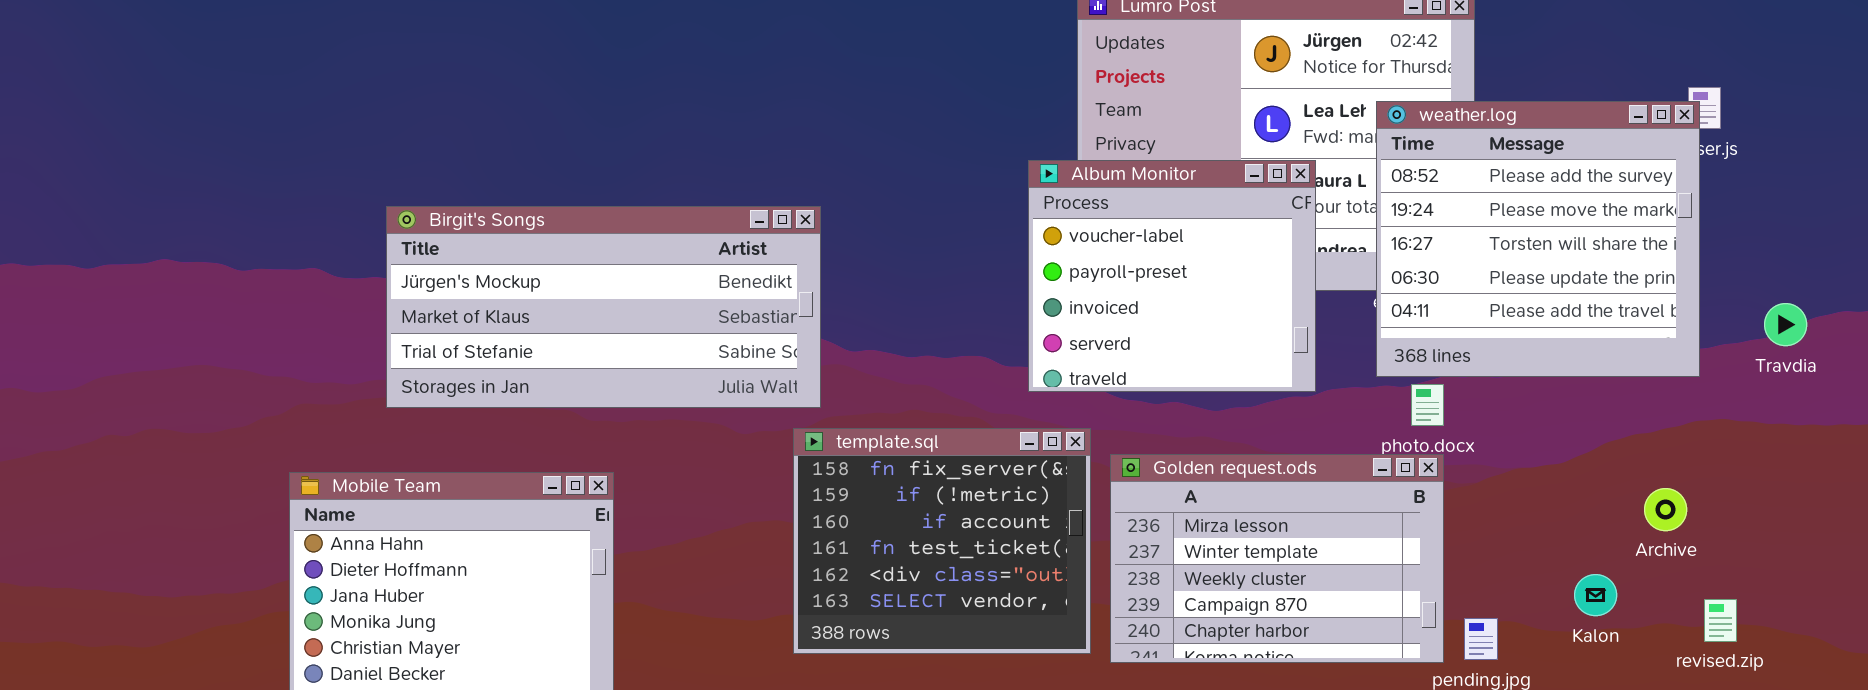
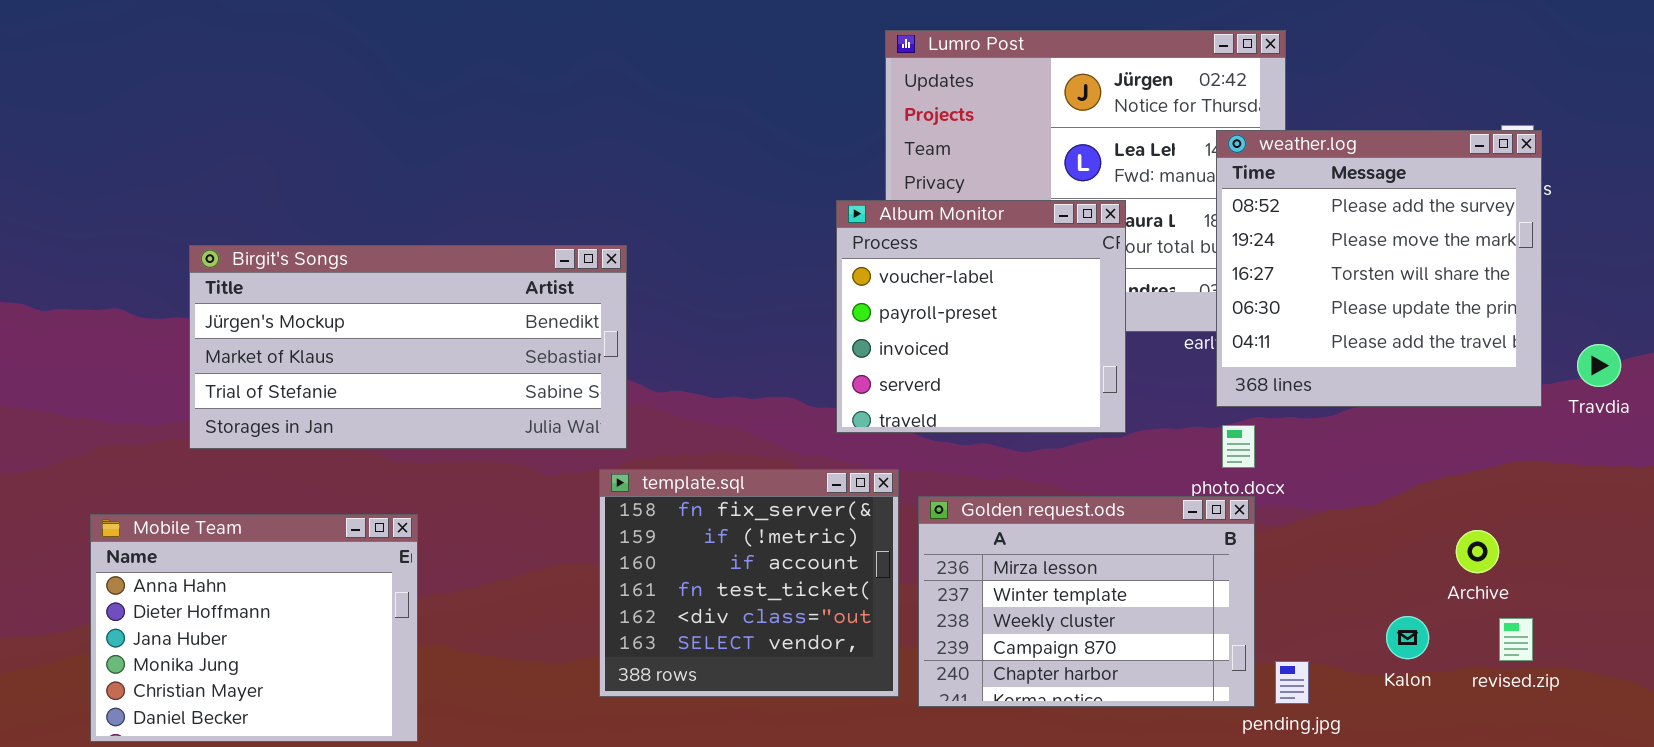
weather.log: [1376,101,1700,377] -> [1216,130,1542,407], moved
revised.zip: [1704,599,1737,642] -> [1499,618,1533,661], moved

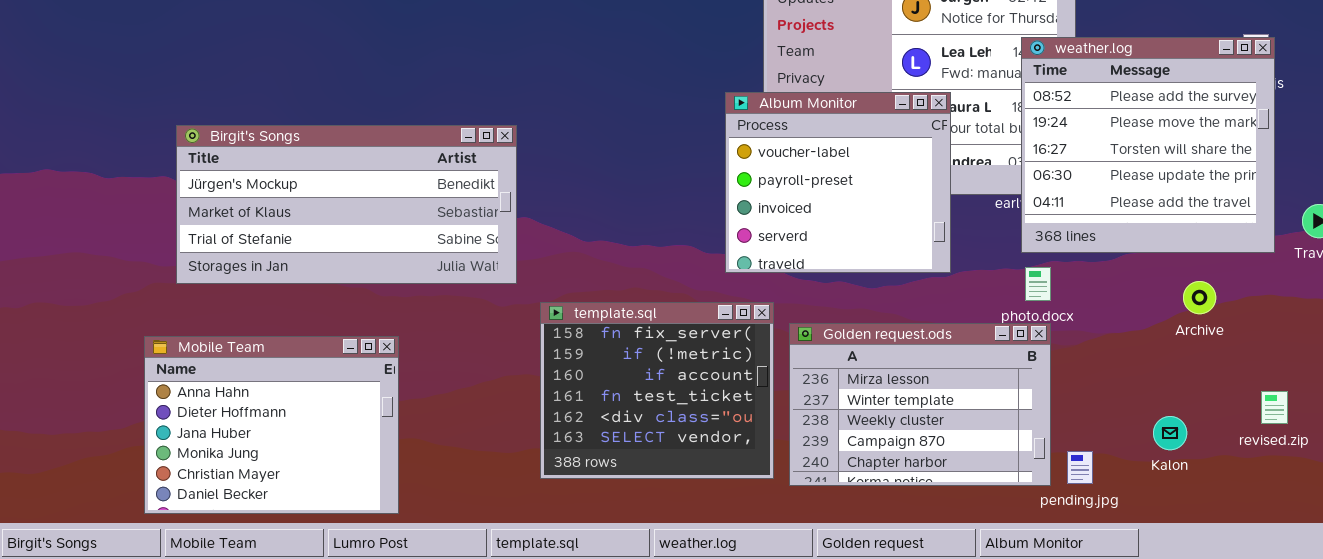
Birgit's Songs: [189,245,627,449] -> [176,125,517,284], moved
Archive: [1456,530,1499,573] -> [1183,281,1216,314], moved
revised.zip: [1499,618,1533,661] -> [1261,391,1288,424], moved

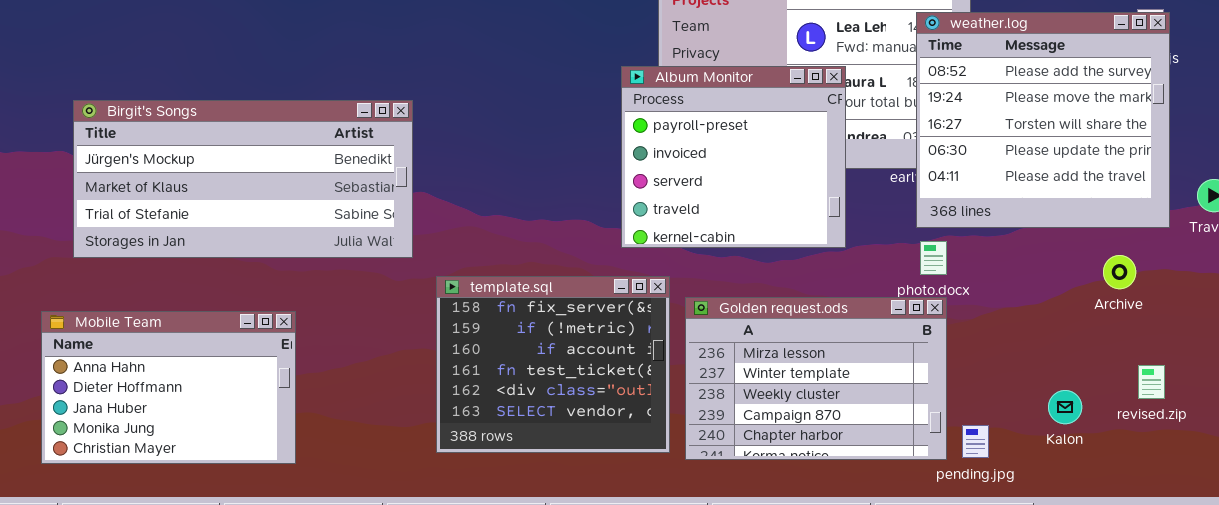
Album Monitor: [725,92,951,273] -> [621,66,846,248], scrolled down 1 row
Archive: [1183,281,1216,314] -> [1103,255,1136,289], moved
Mobile Team: [144,336,399,514] -> [41,311,296,464], resized
revised.zip: [1261,391,1288,424] -> [1138,365,1165,399], moved

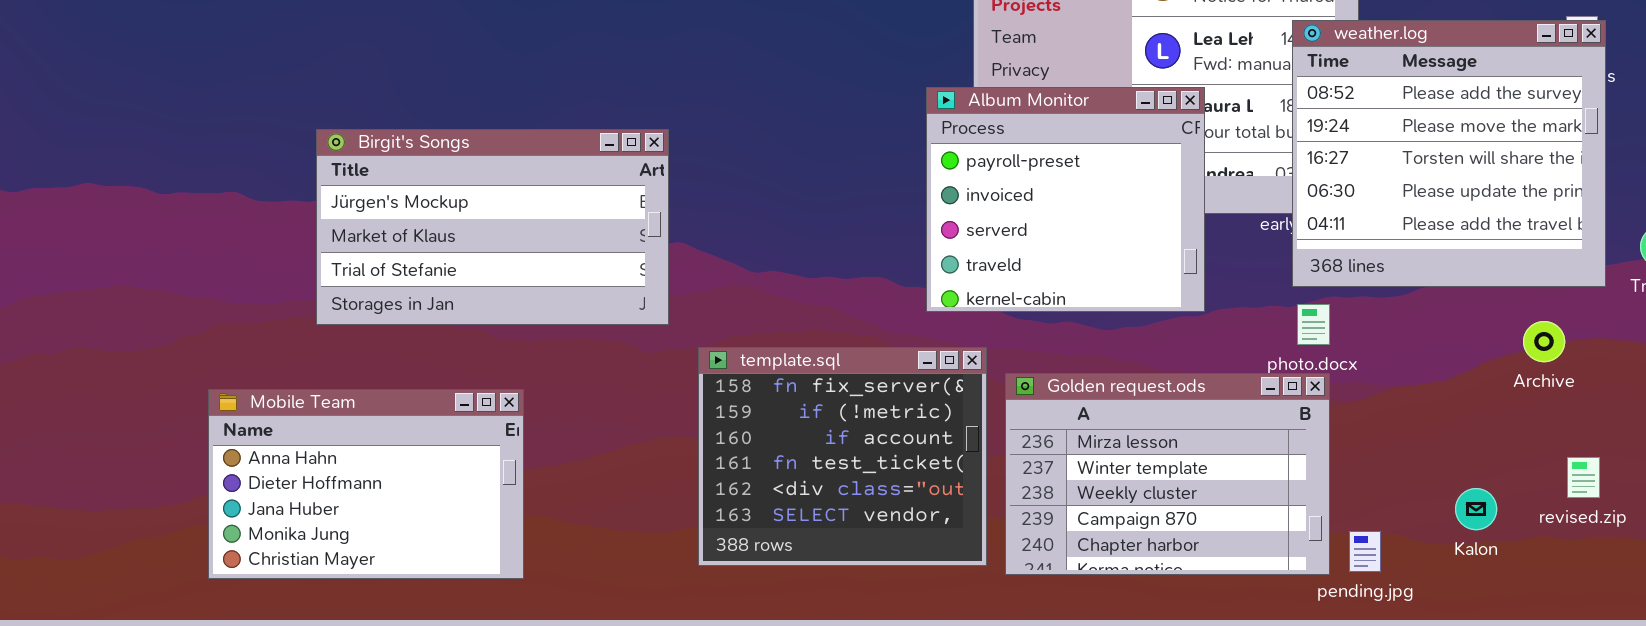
Birgit's Songs: [73,100,413,258] -> [316,129,669,325], resized

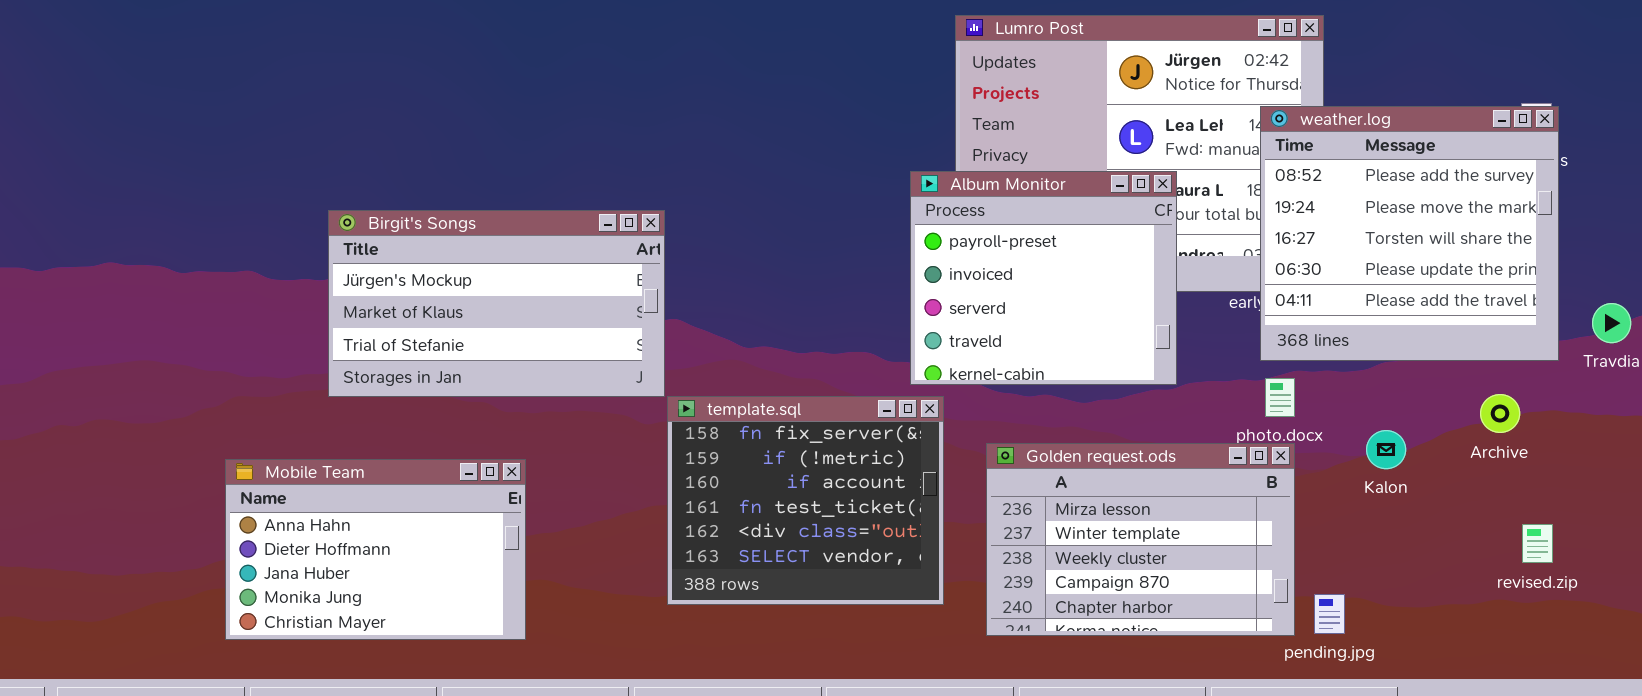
template.sql: [698,347,987,566] -> [667,396,944,605], moved
Kalon: [1455,488,1497,530] -> [1366,430,1406,469], moved

